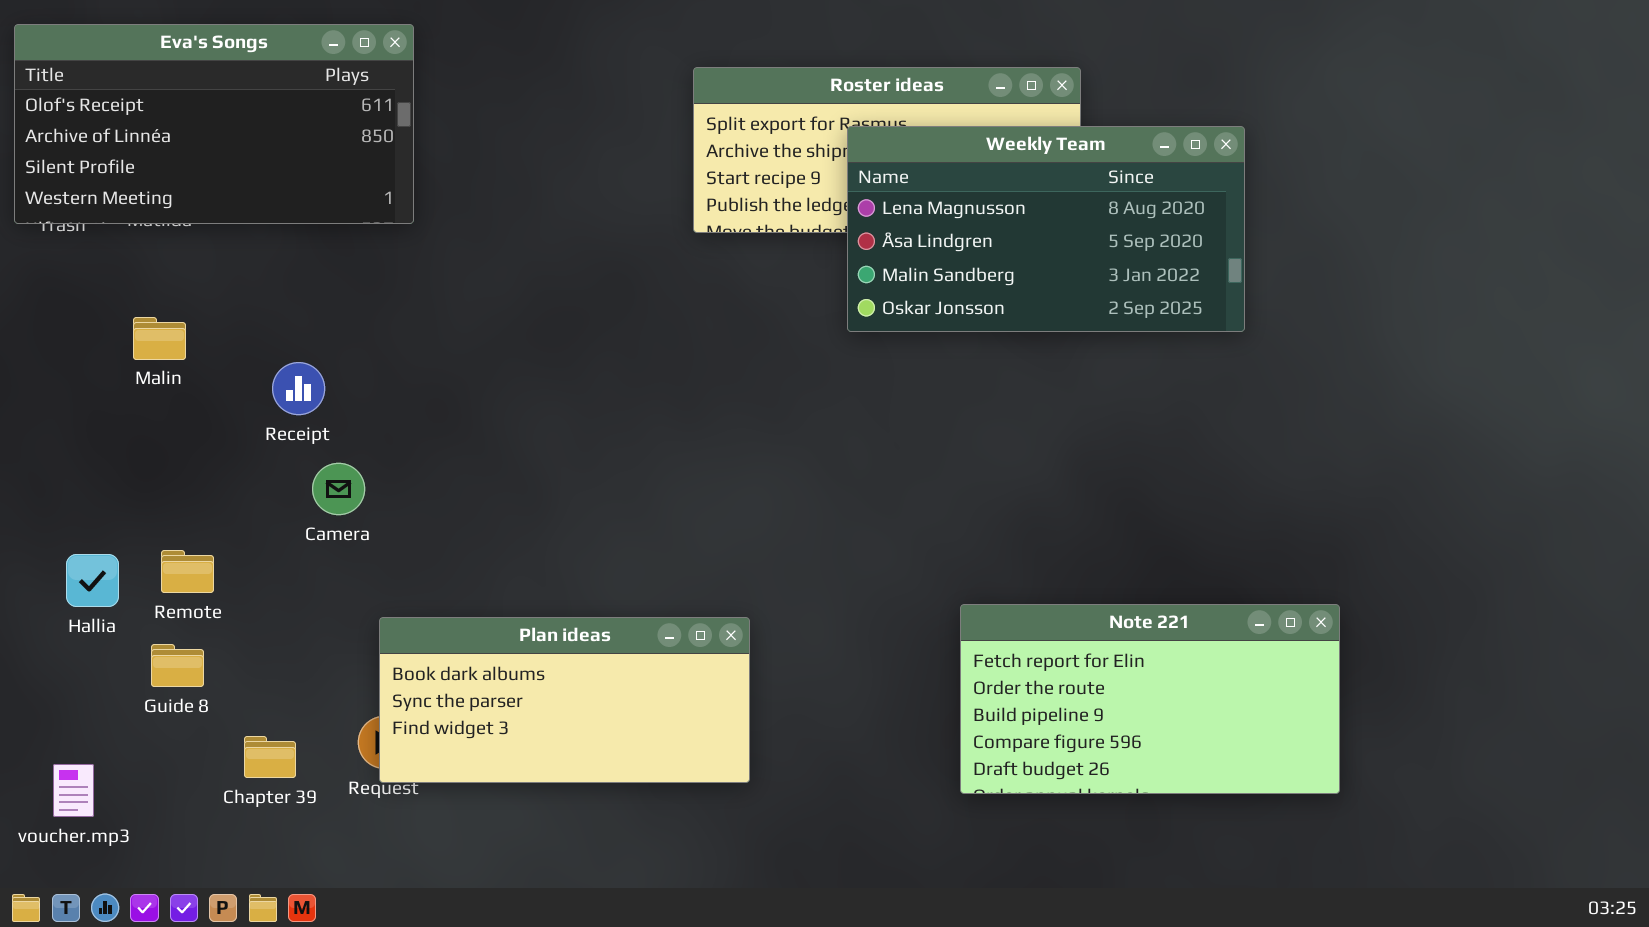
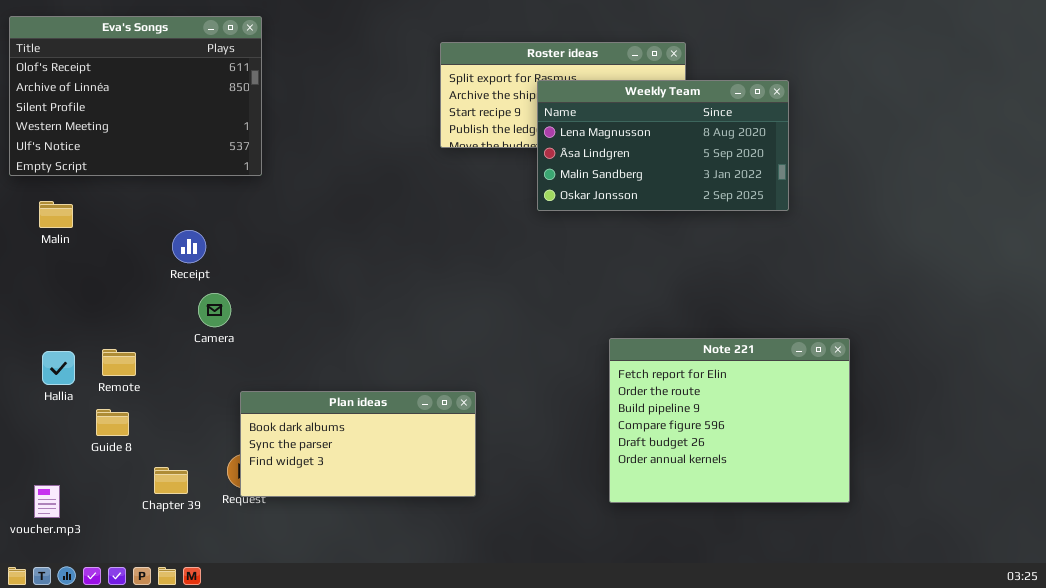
Eva's Songs: [14,24,414,224] -> [9,16,262,176], resized
Malin: [133,317,186,360] -> [39,201,73,228], moved
Note 221: [960,604,1340,794] -> [609,338,850,503], resized

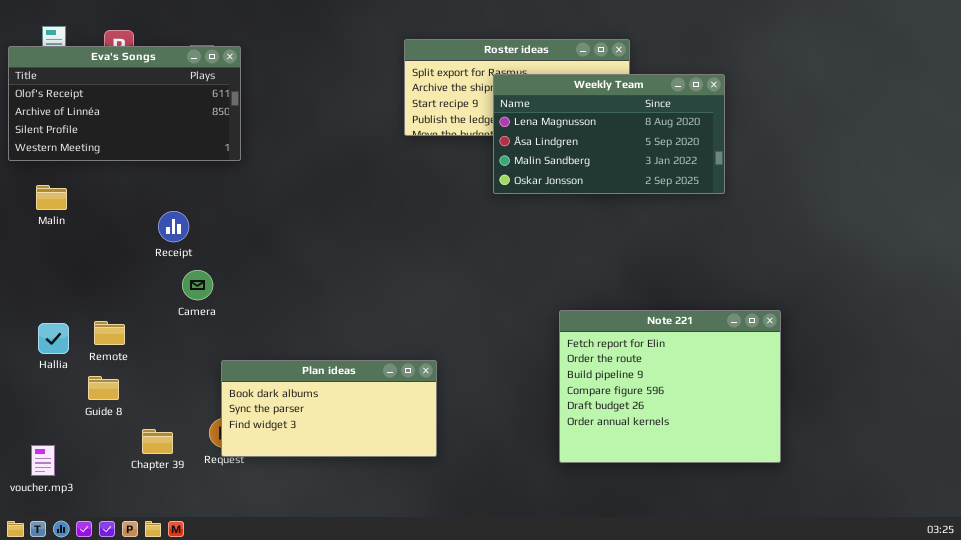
Eva's Songs: [9,16,262,176] -> [8,46,241,161], resized

